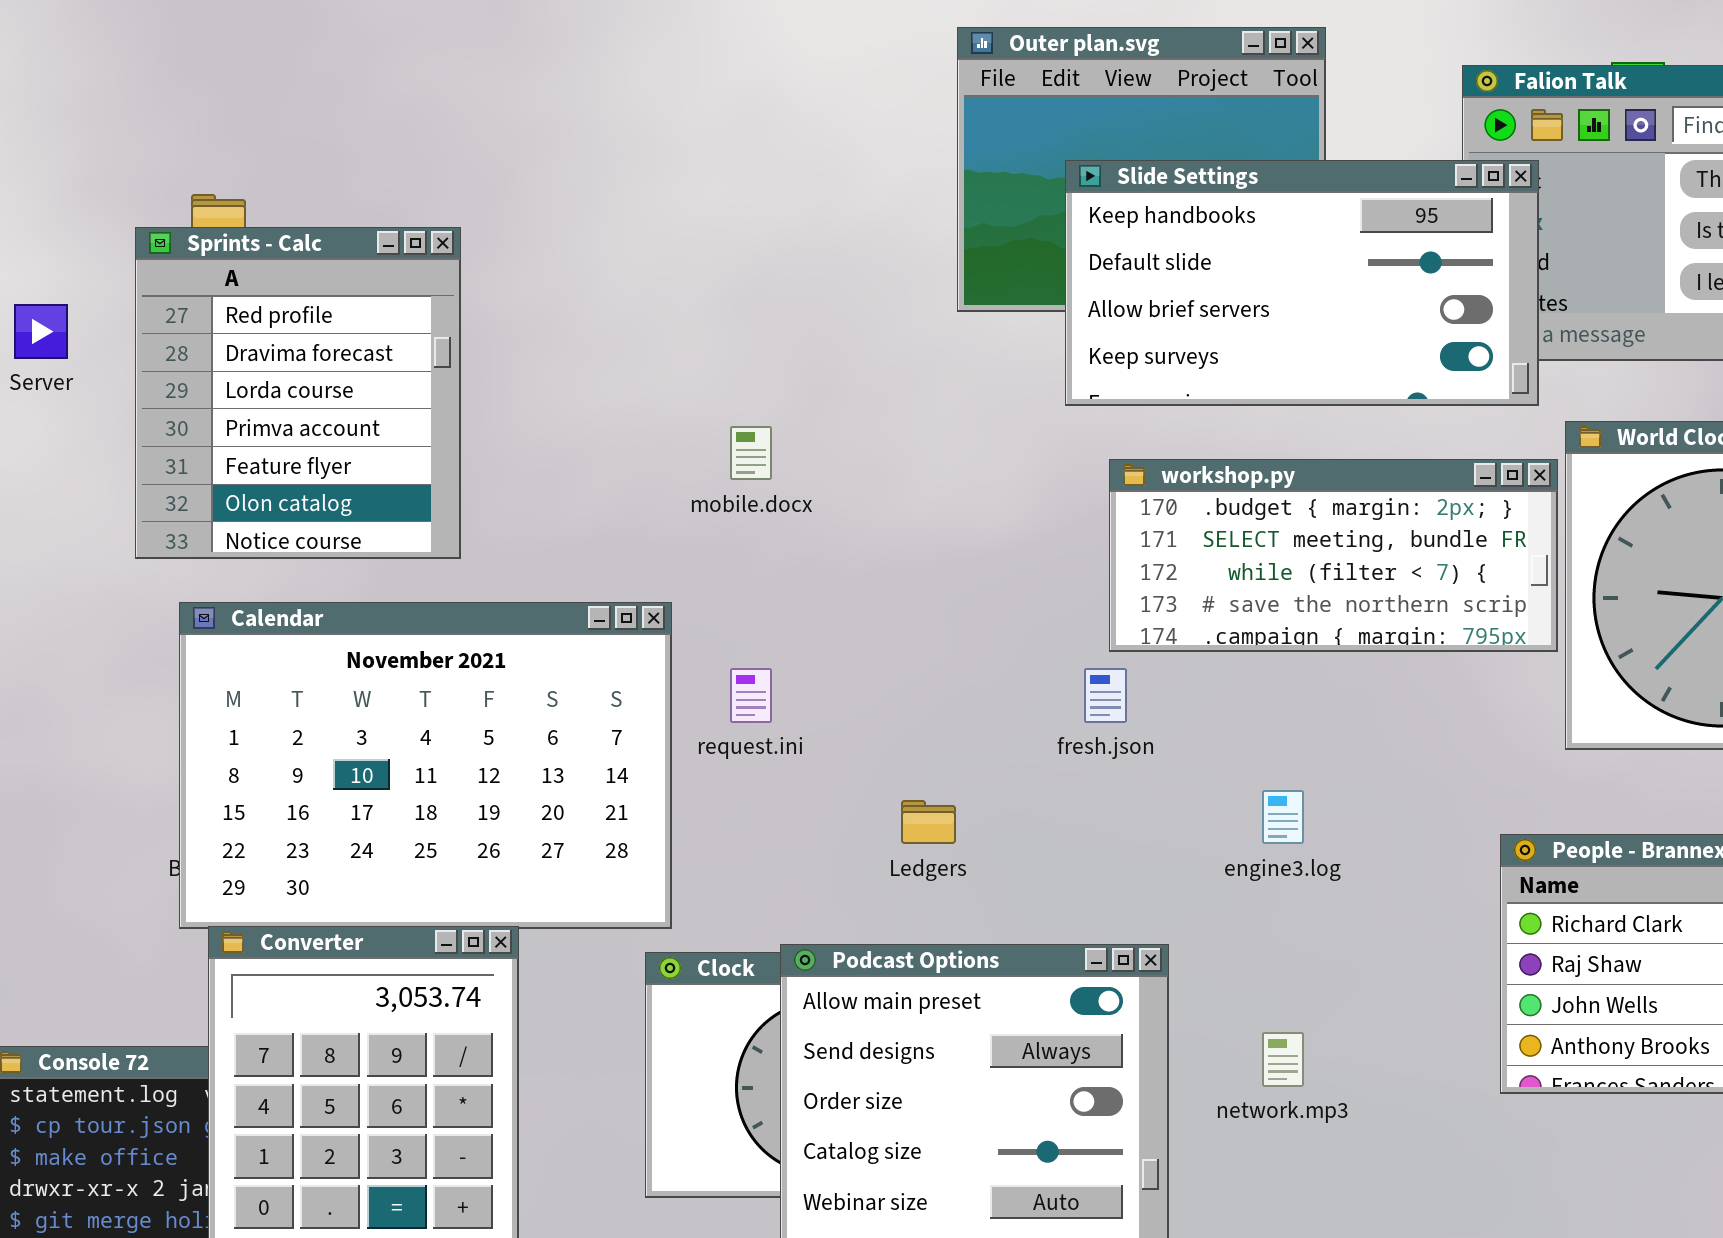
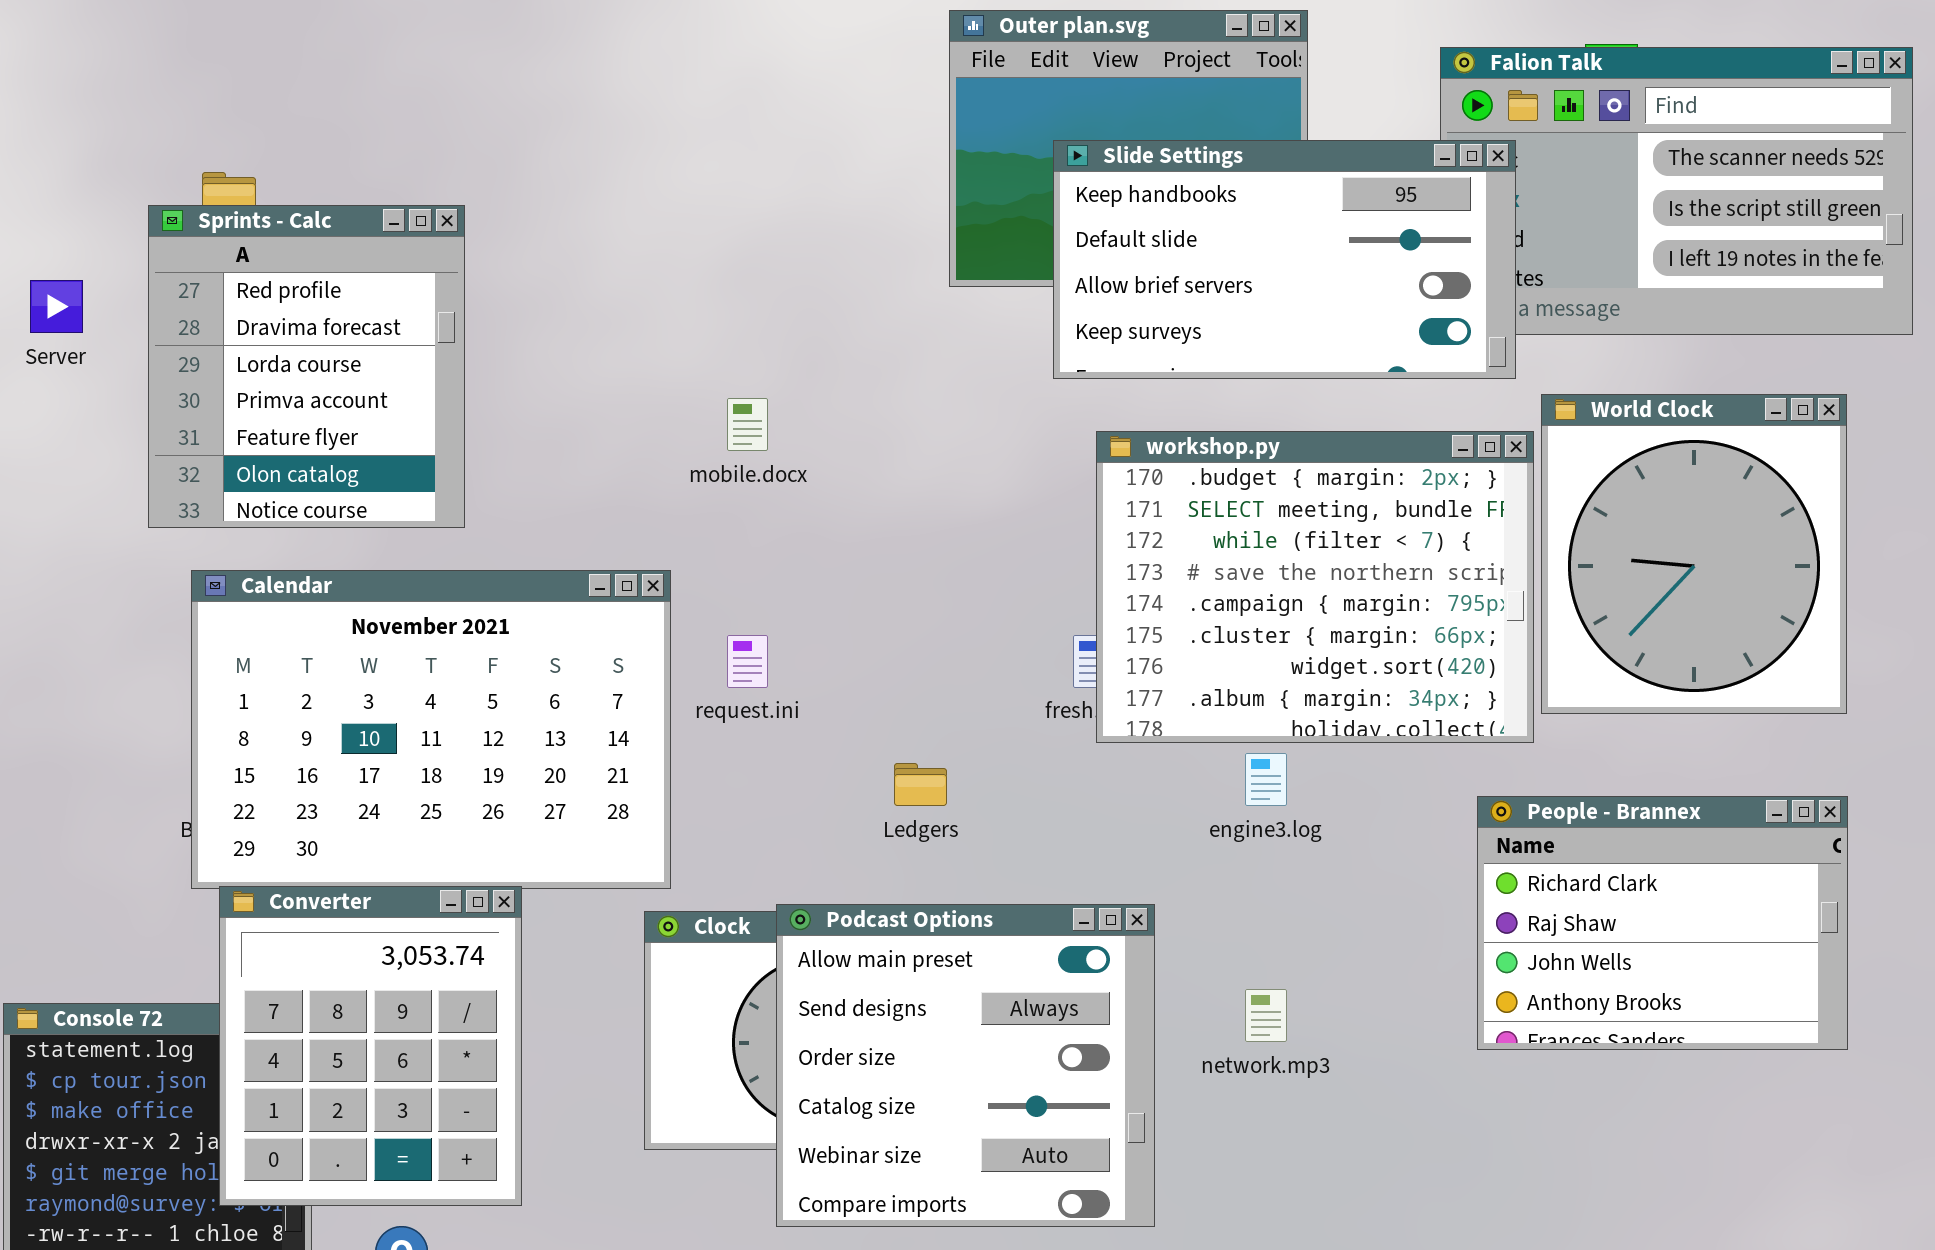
workshop.py: [1109,459,1558,652] -> [1096,431,1534,743], resized

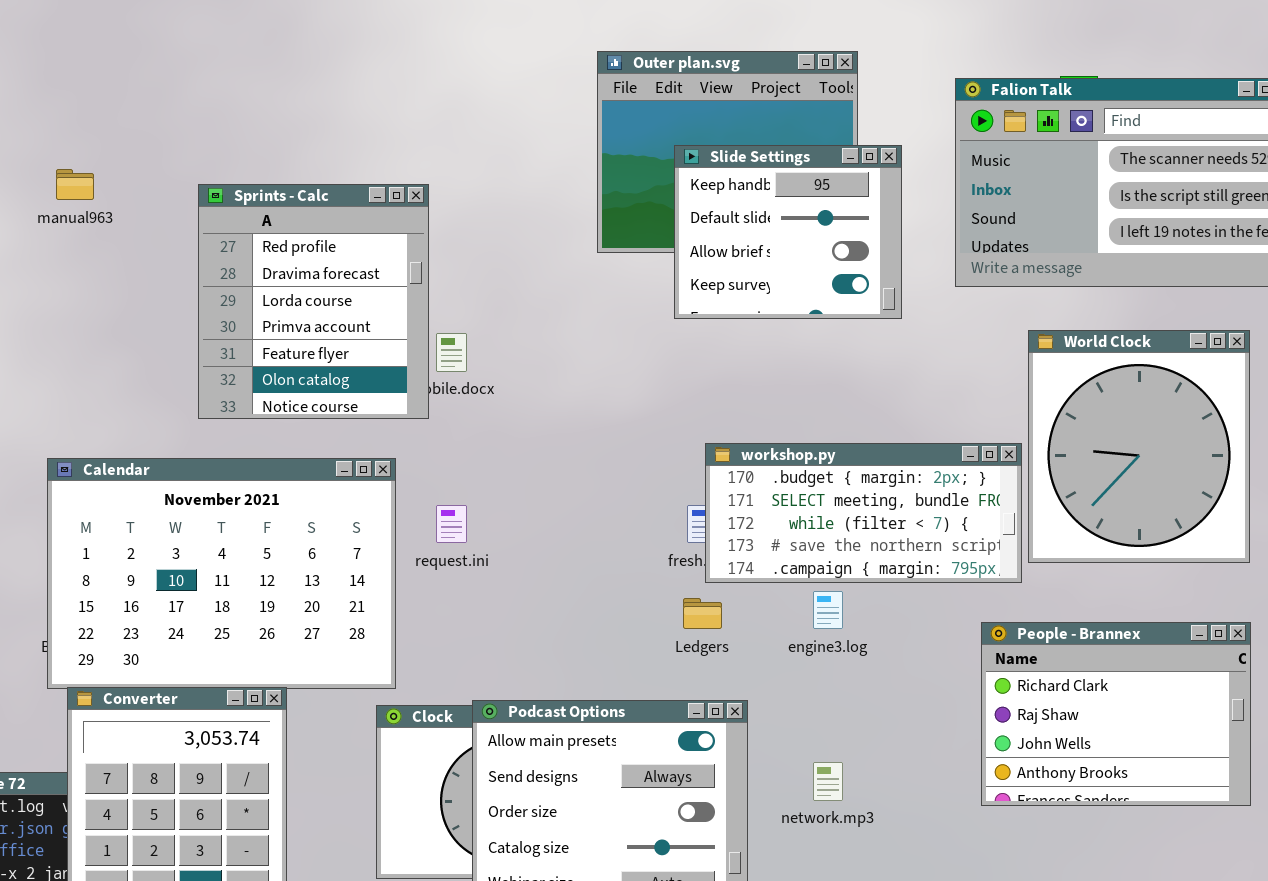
Slide Settings: [1053,140,1516,379] -> [674,145,902,319], resized
Sprints - Calc: [148,205,465,528] -> [198,184,429,419], moved
workshop.py: [1096,431,1534,743] -> [705,443,1022,583], resized
Ledgers: [894,763,947,806] -> [683,598,722,629], moved

